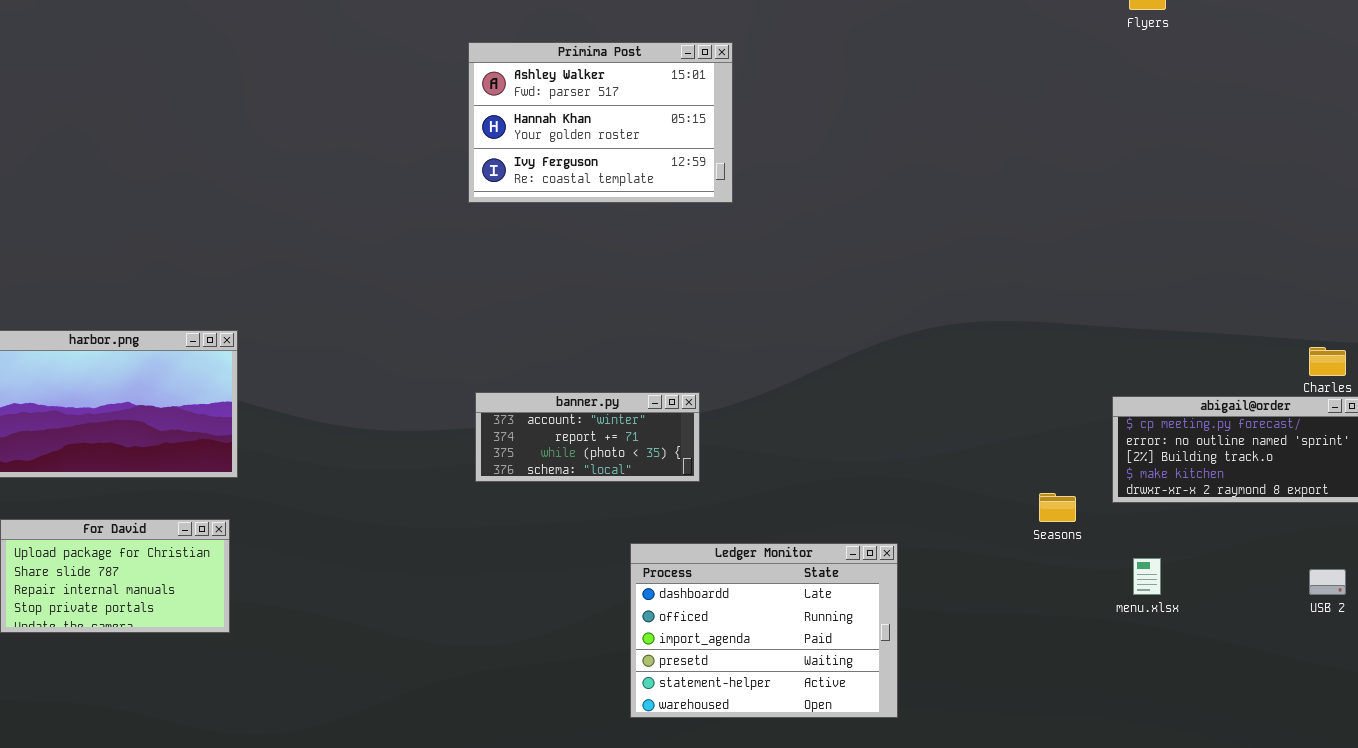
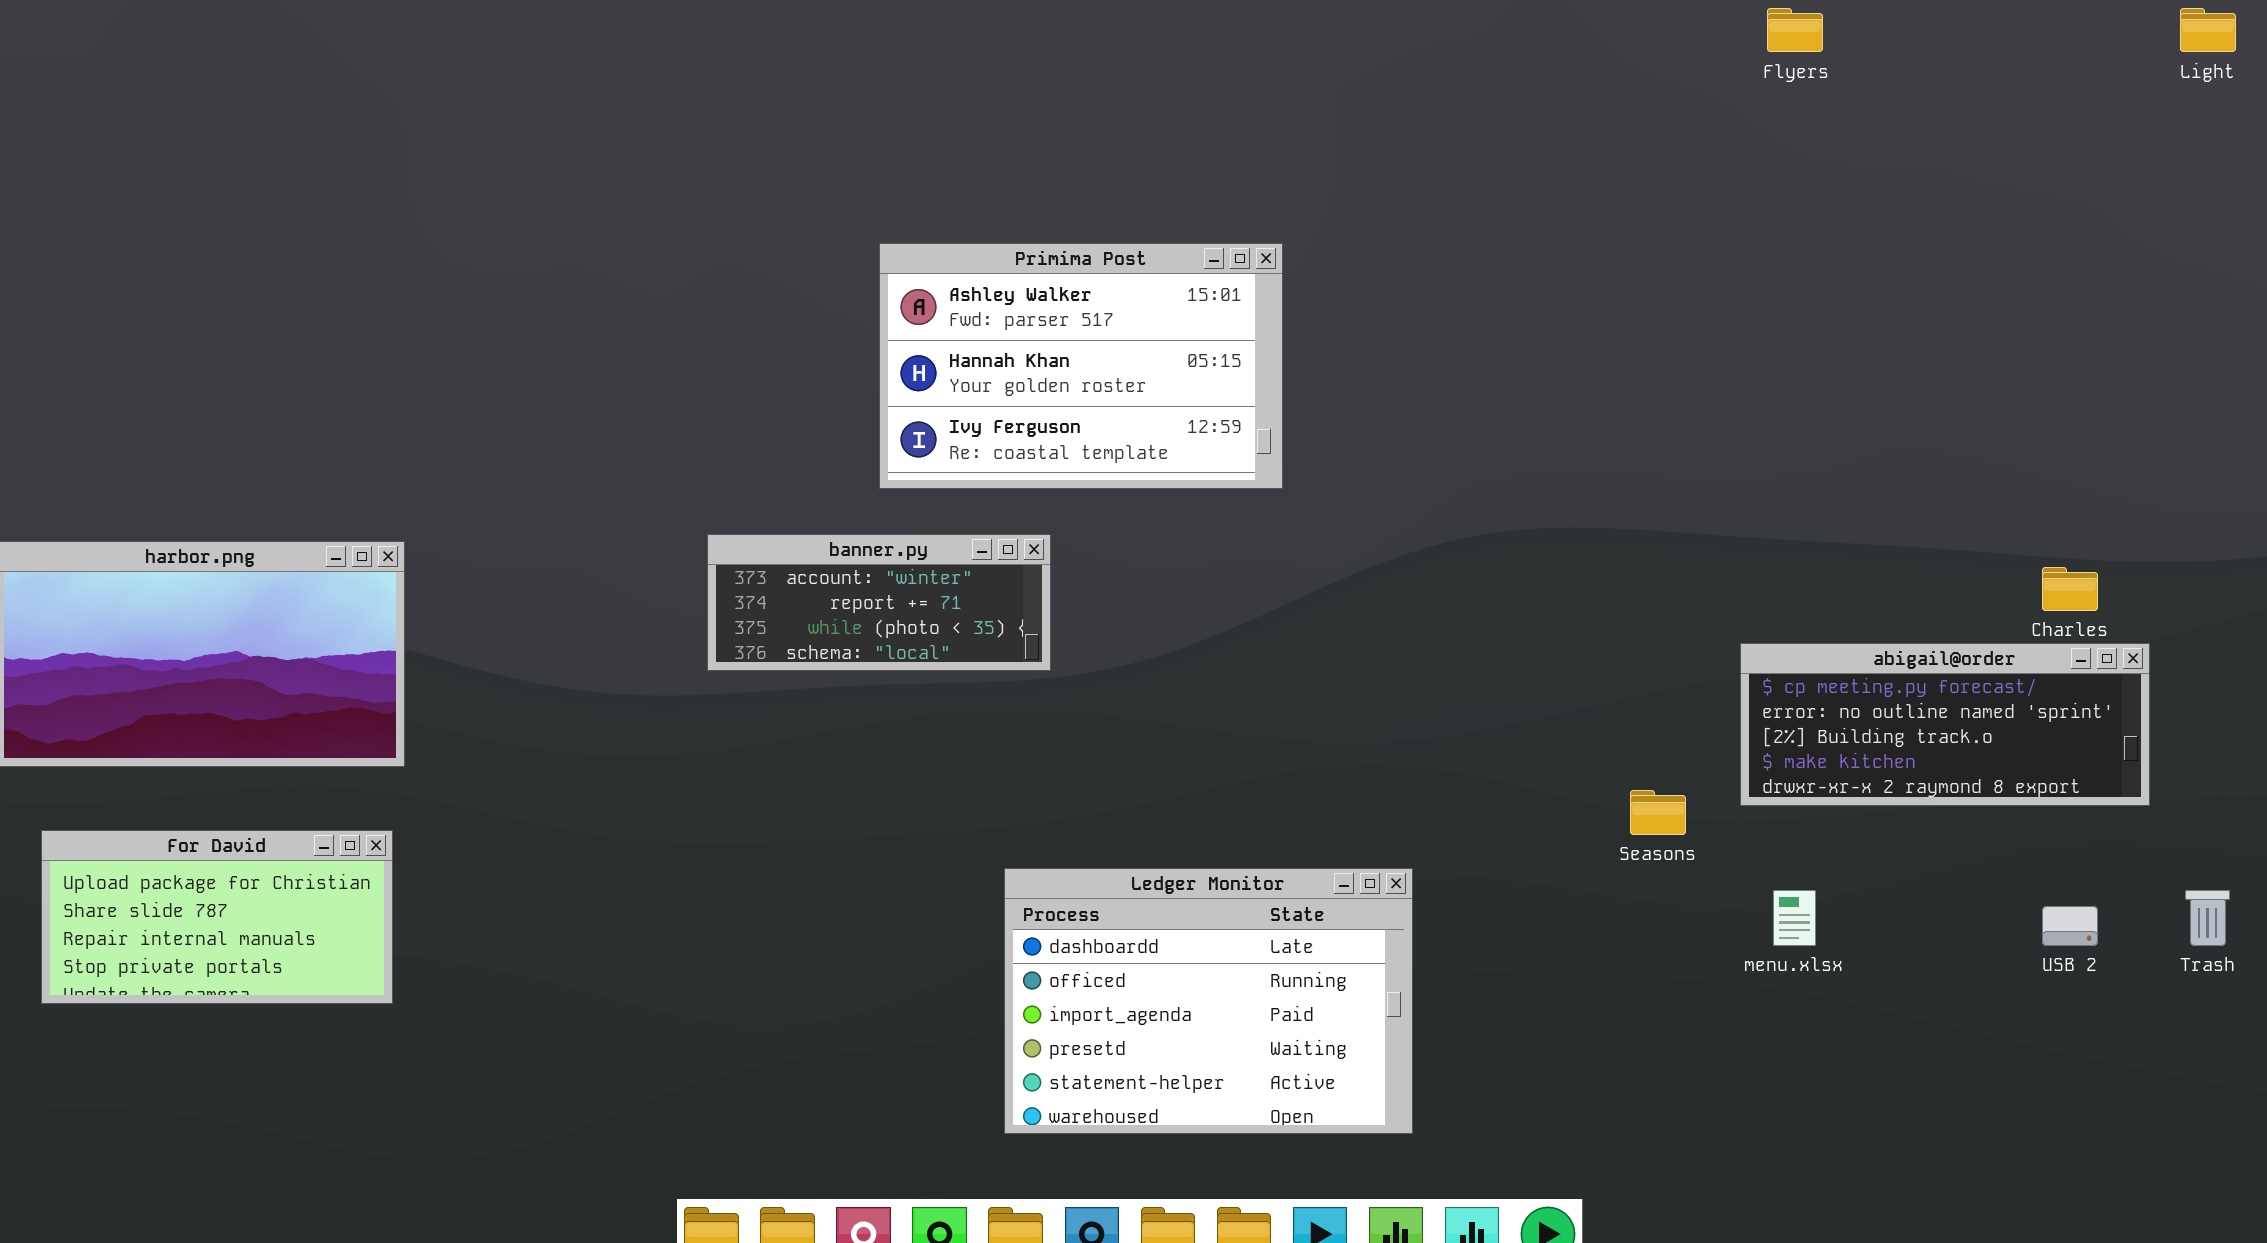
Primima Post: [468,42,733,203] -> [879,243,1283,489], moved
banner.py: [475,392,700,482] -> [707,534,1051,671], moved

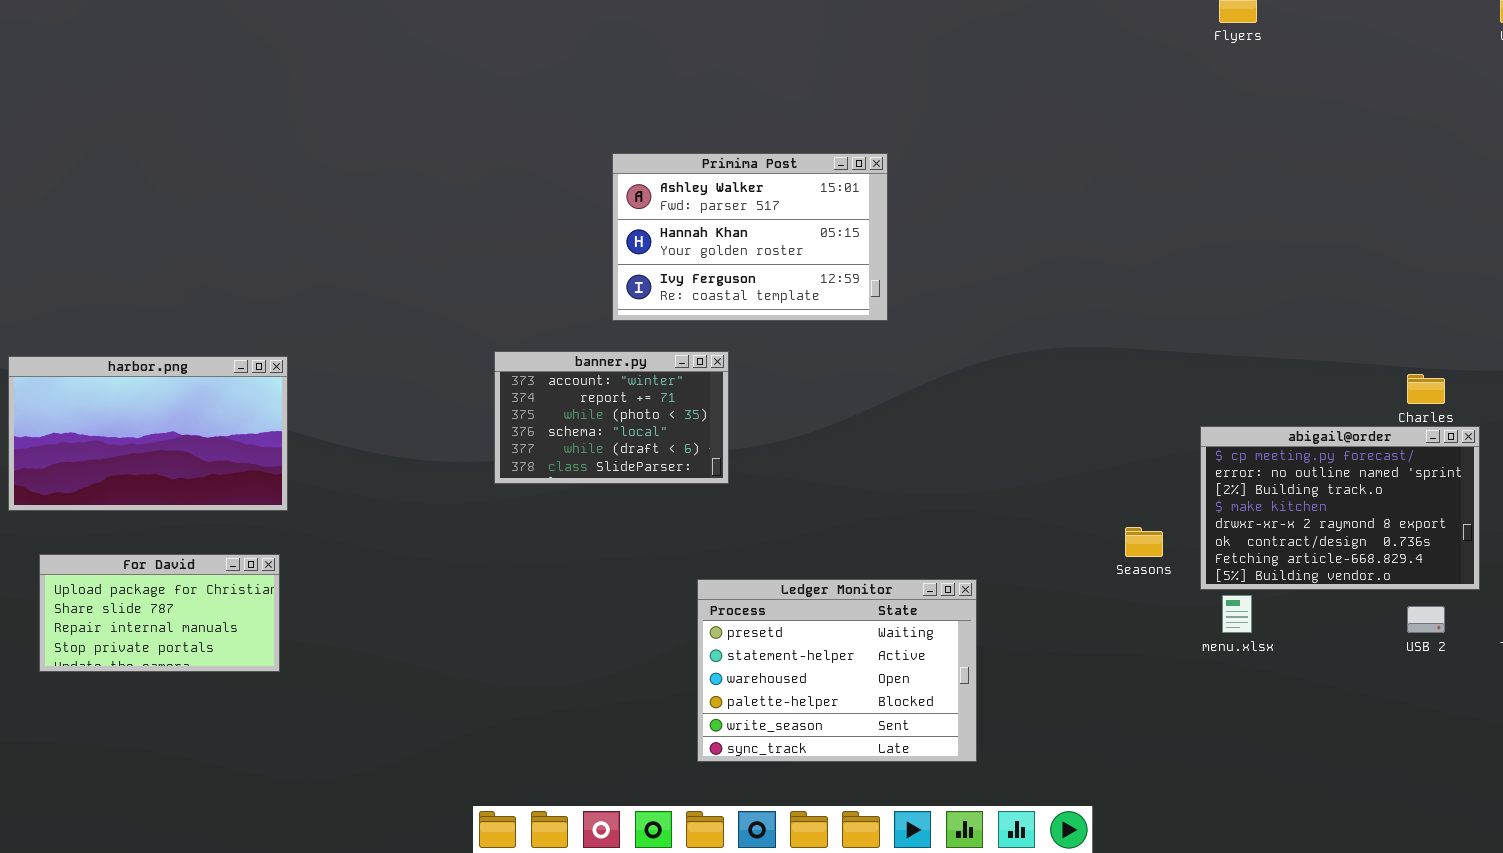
banner.py: [707,534,1051,671] -> [494,351,729,484], resized
abigail@order: [1740,643,2150,806] -> [1200,426,1480,590], resized
Ledger Monitor: [1004,868,1413,1134] -> [697,579,977,762], scrolled down 3 rows

